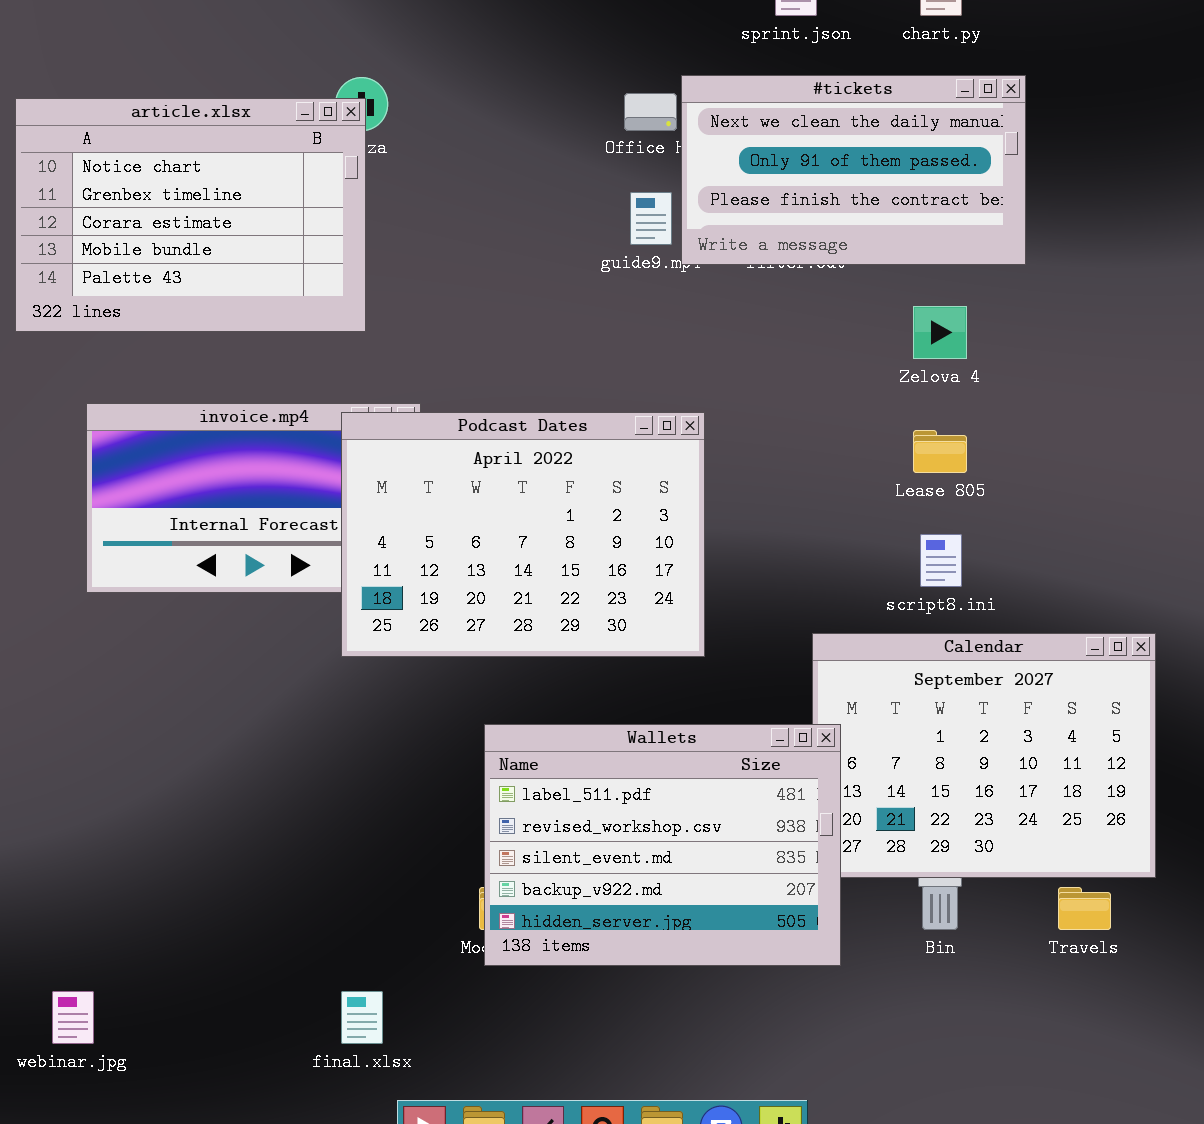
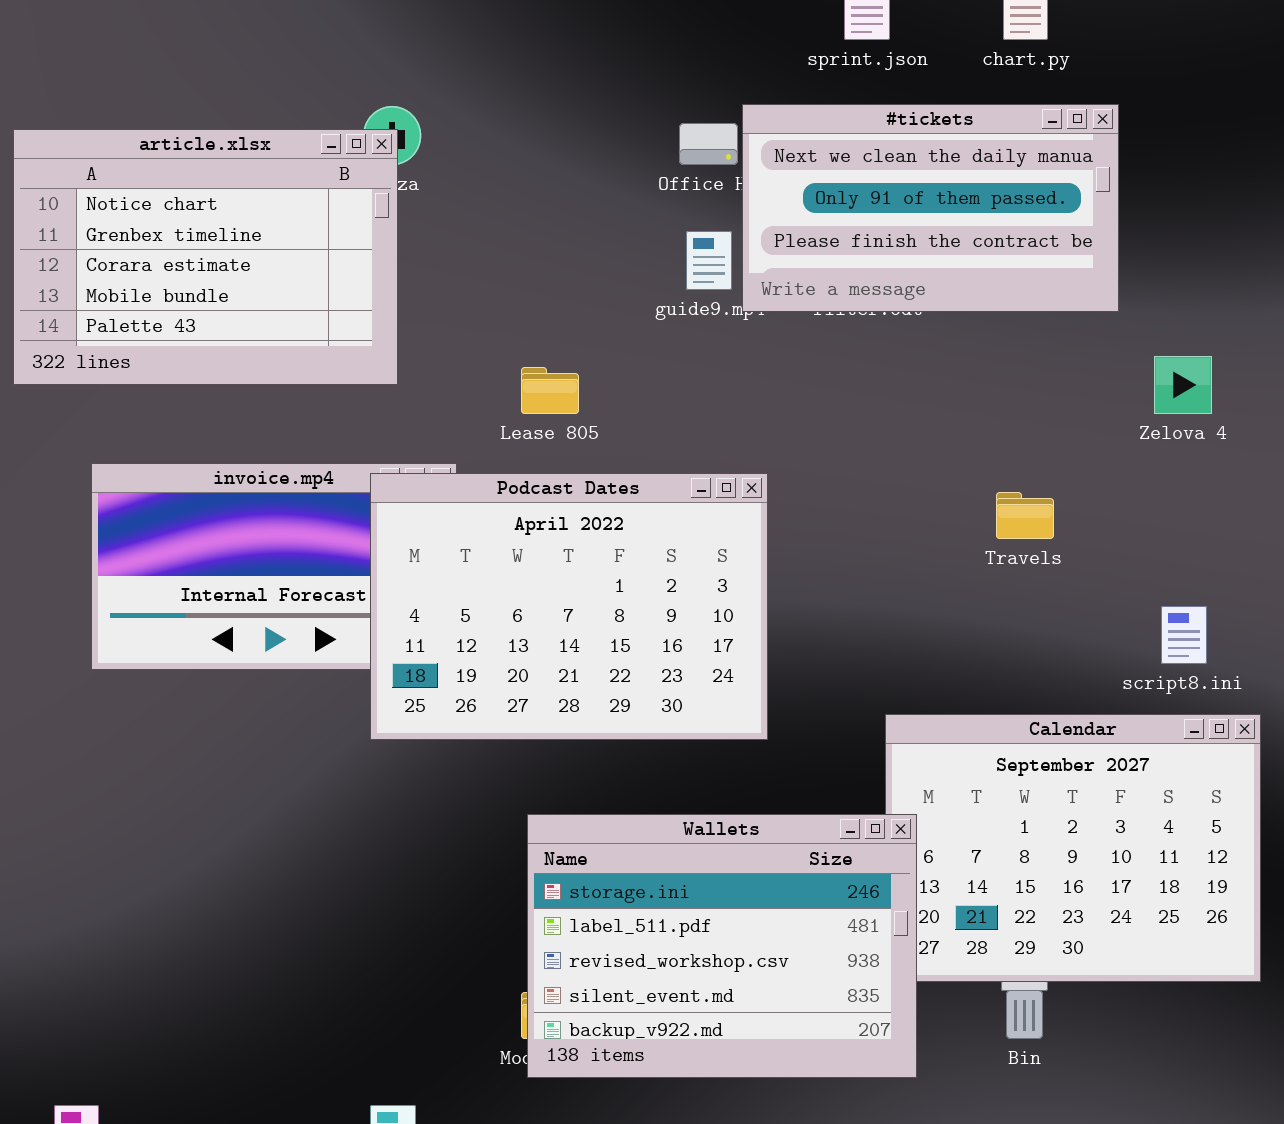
Zelova 4: [913,306,967,359] -> [1154,356,1212,414], moved
Lease 805: [913,430,967,473] -> [521,367,579,414], moved
script8.ini: [920,534,962,587] -> [1161,606,1207,664], moved
Wallets: [484,724,841,966] -> [527,814,917,1078], scrolled up 1 row
Travels: [1058,887,1111,930] -> [996,492,1054,539], moved

